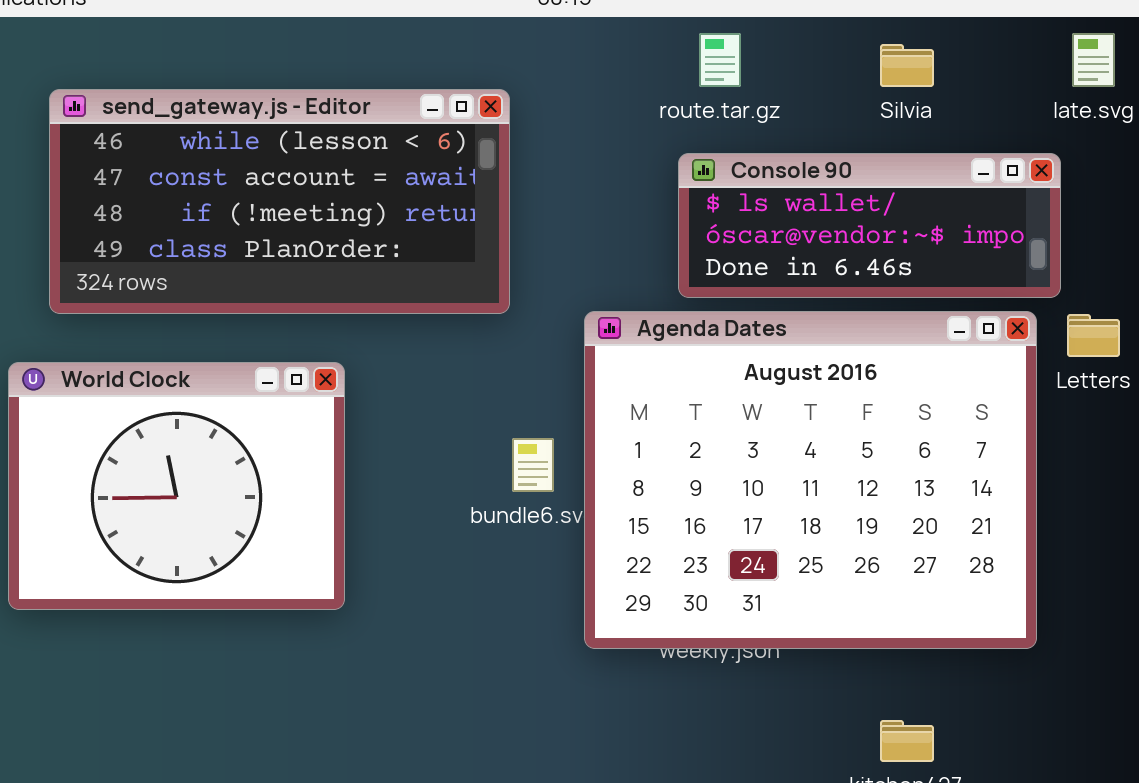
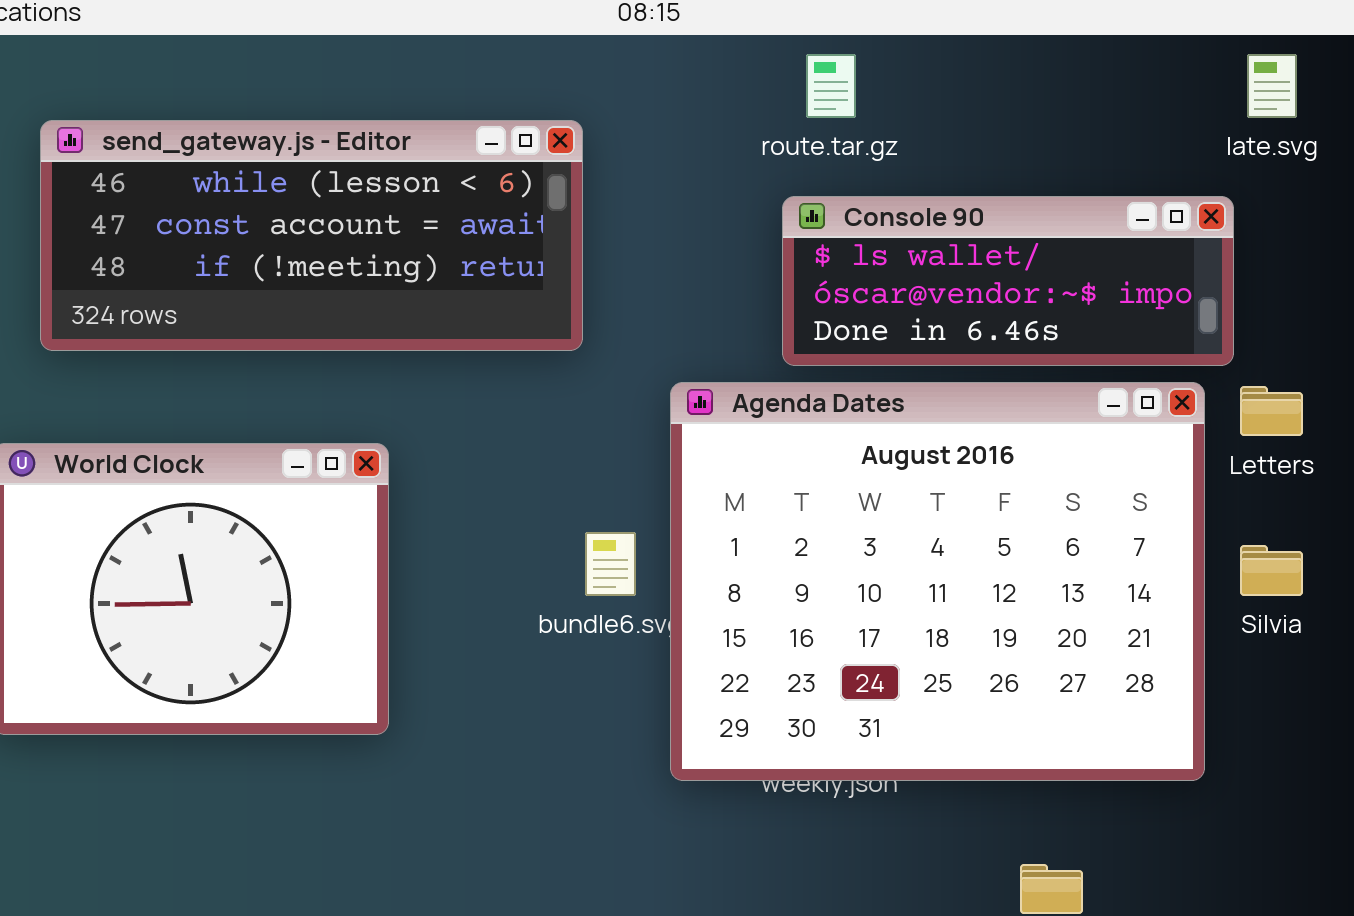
Silvia: [880,44,934,87] -> [1240,545,1303,596], moved
send_gateway.js - Editor: [49,89,510,314] -> [40,120,583,351], resized

